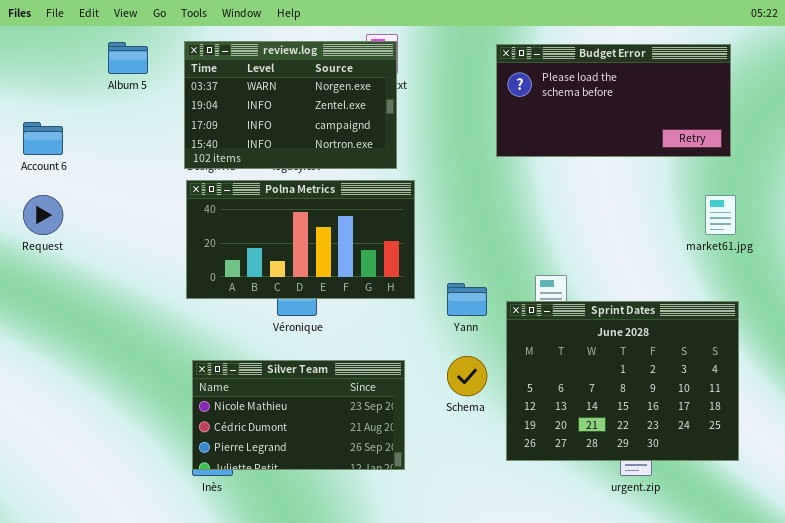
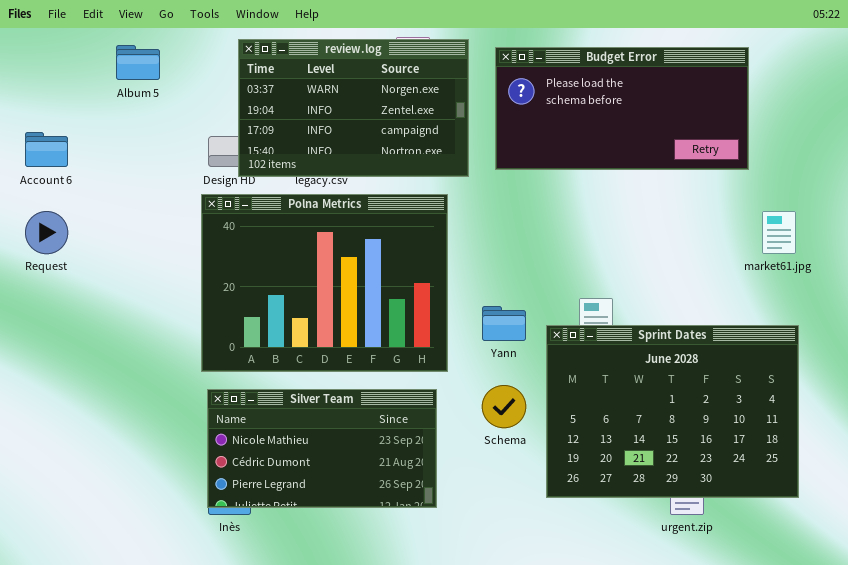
review.log: [184,41,397,169] -> [238,39,469,177], moved
Budget Error: [496,44,731,157] -> [495,47,749,170], moved
Polna Metrics: [186,180,415,299] -> [201,194,448,372], resized

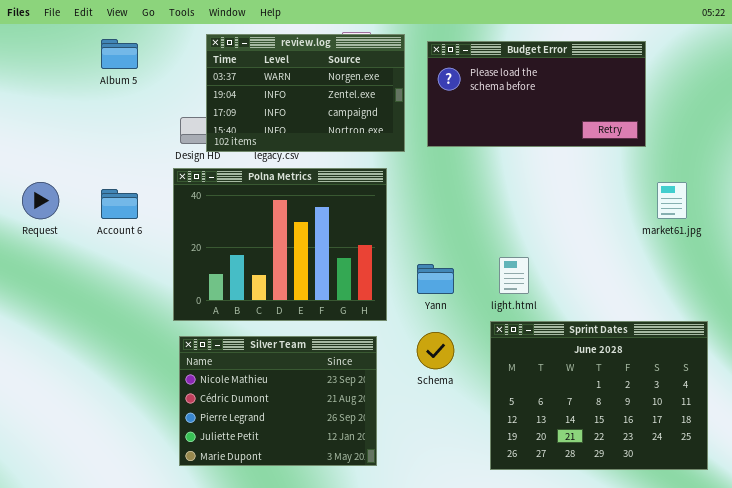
Account 6: [25,132,68,167] -> [101,189,138,219], moved
Sprint Dates: [546,325,799,498] -> [490,321,708,470], moved
Silver Team: [207,389,437,508] -> [179,336,377,466], resized

